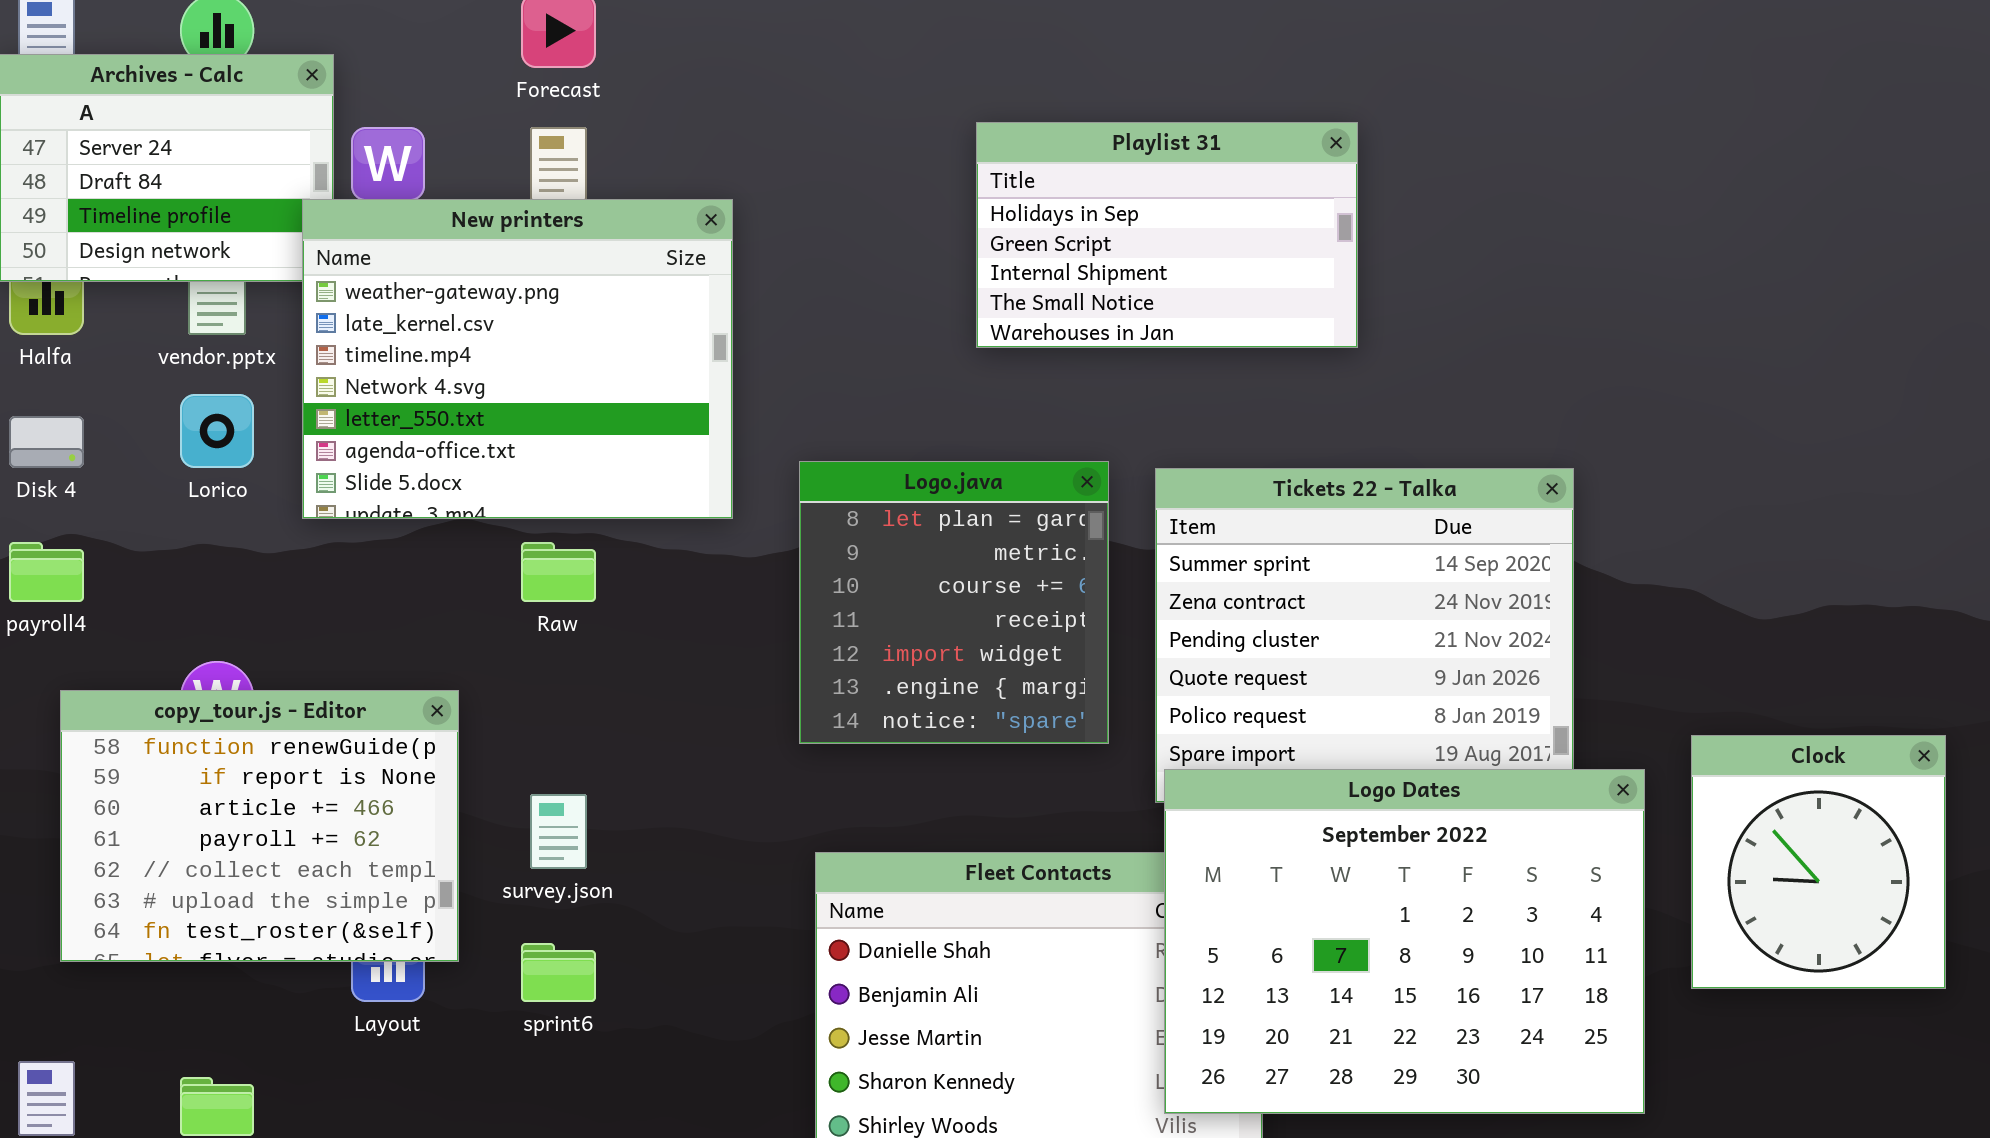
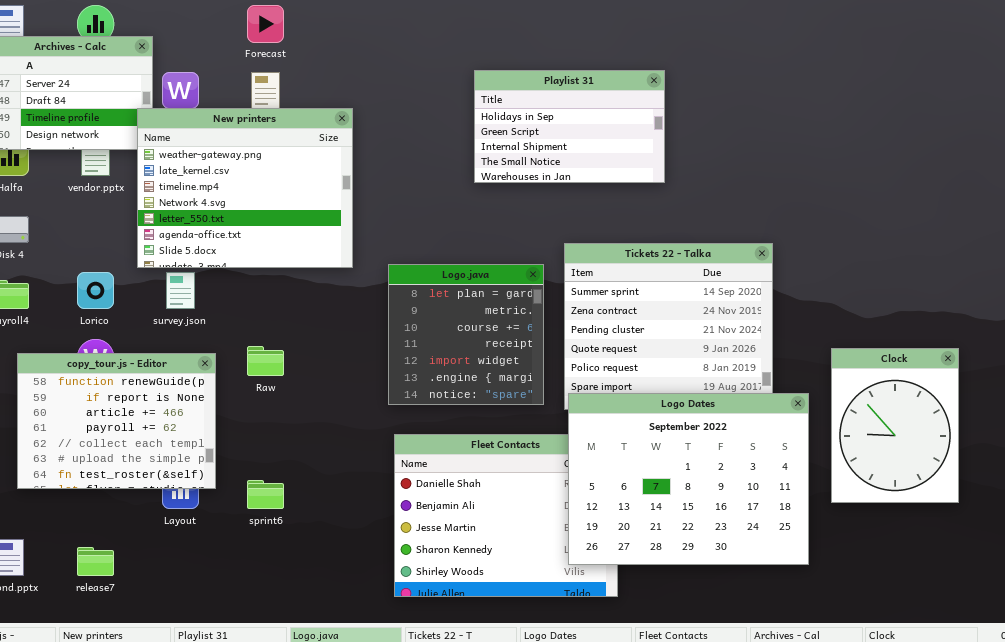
Lorico: [180,394,254,468] -> [77,272,114,309], moved
Logo.java: [799,461,1109,744] -> [388,264,544,405], moved
Raw: [521,542,596,602] -> [247,346,284,376], moved
Clock: [1691,735,1946,989] -> [831,348,959,503], resized
survey.json: [530,794,587,869] -> [166,272,195,309], moved

